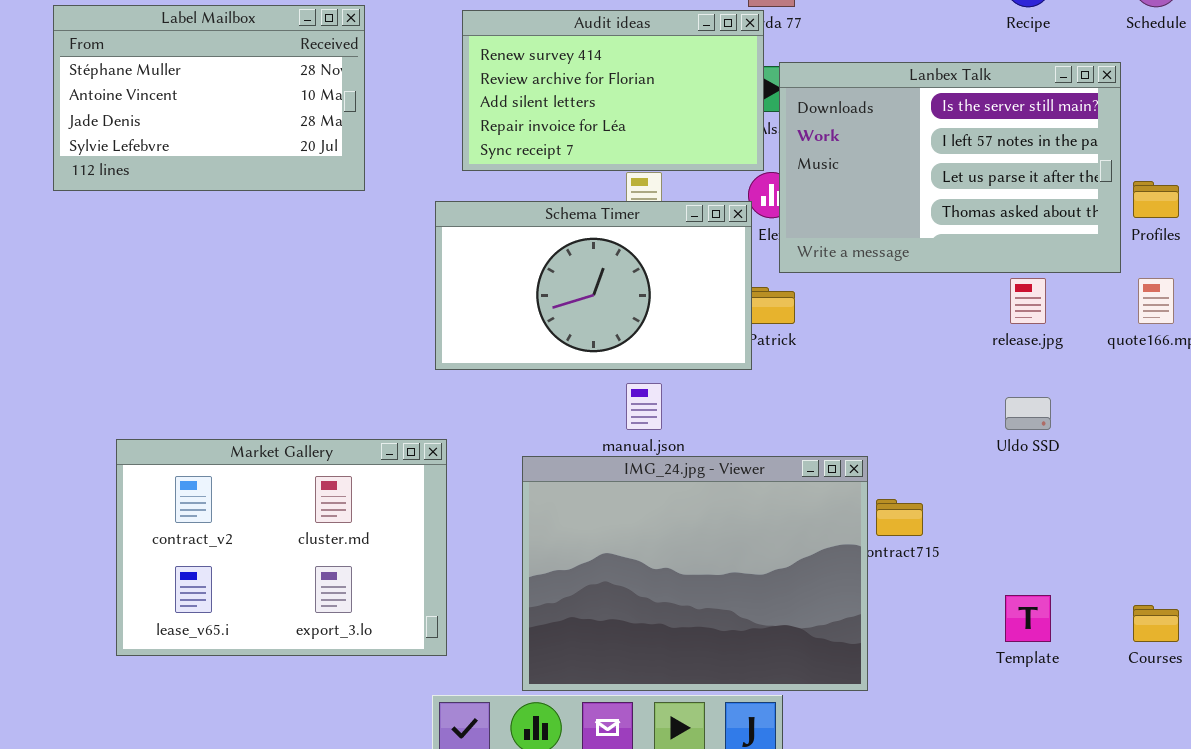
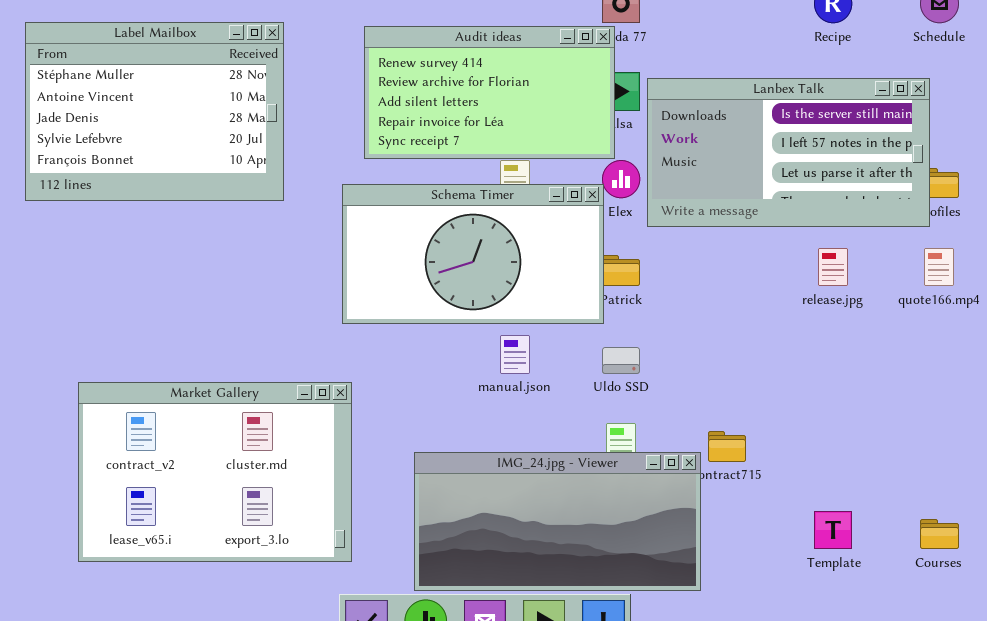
Label Mailbox: [53,5,365,191] -> [25,22,284,201], resized
Lanbex Talk: [779,62,1121,273] -> [647,78,930,227], moved, resized
Uldo SSD: [1005,397,1051,430] -> [602,347,640,374], moved
IMG_24.jpg - Viewer: [522,456,868,691] -> [414,452,701,591], resized

